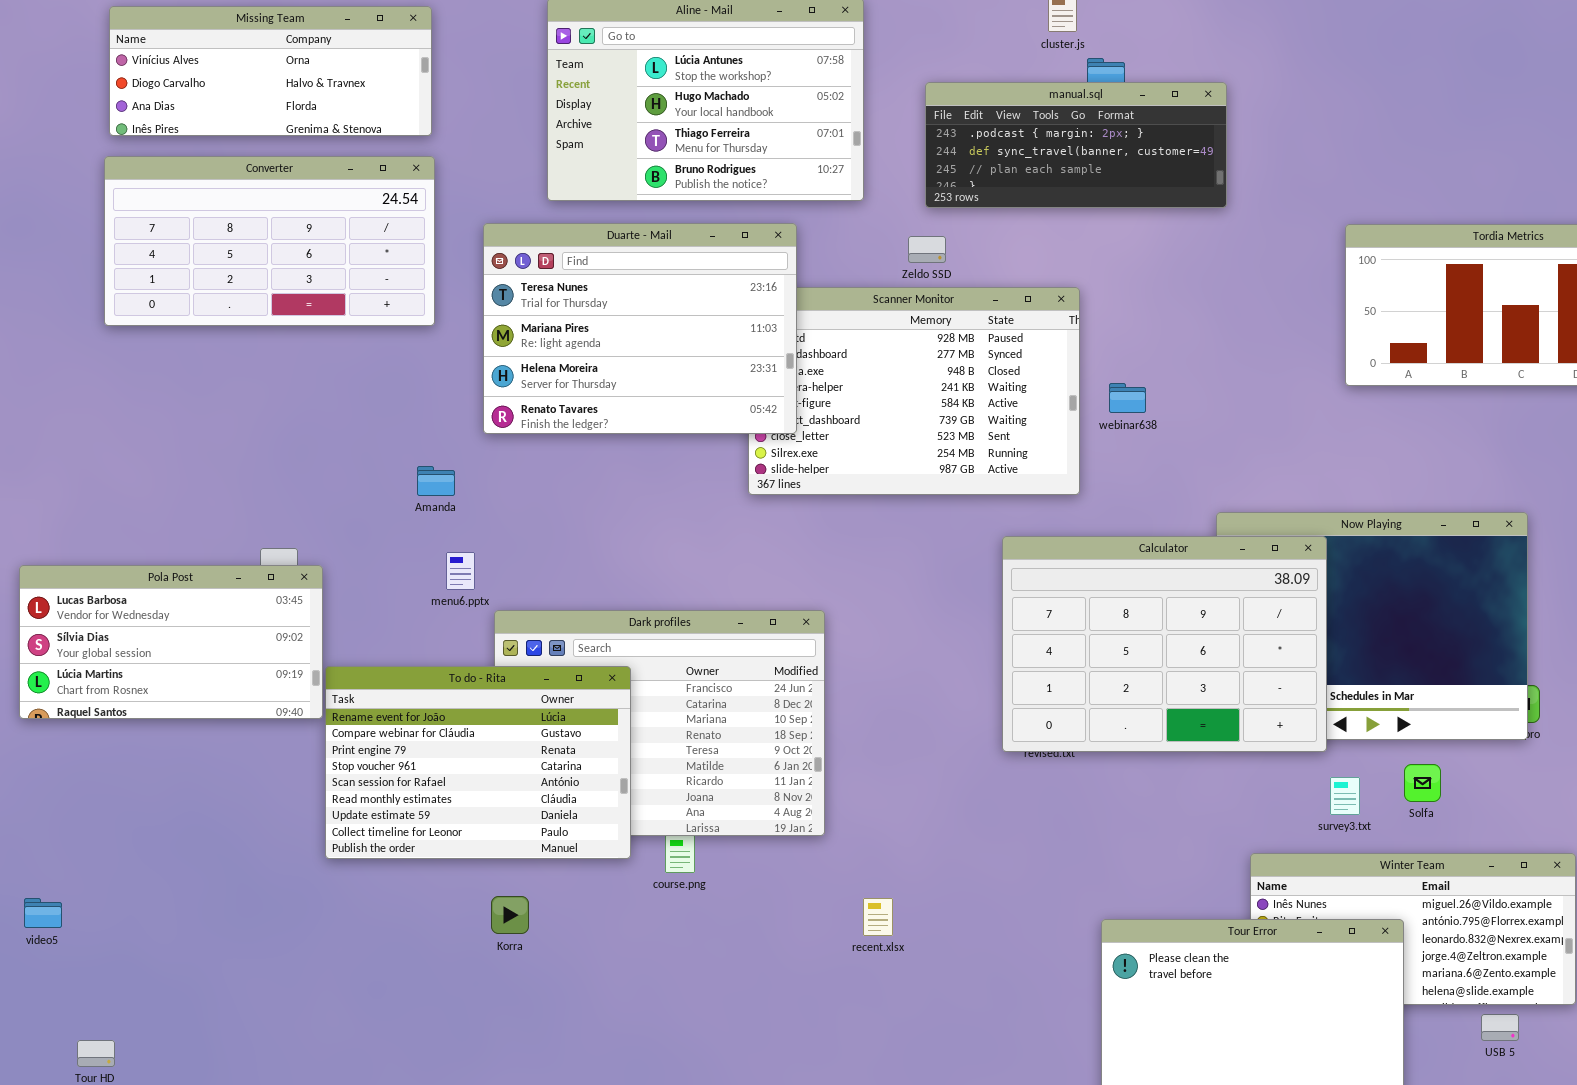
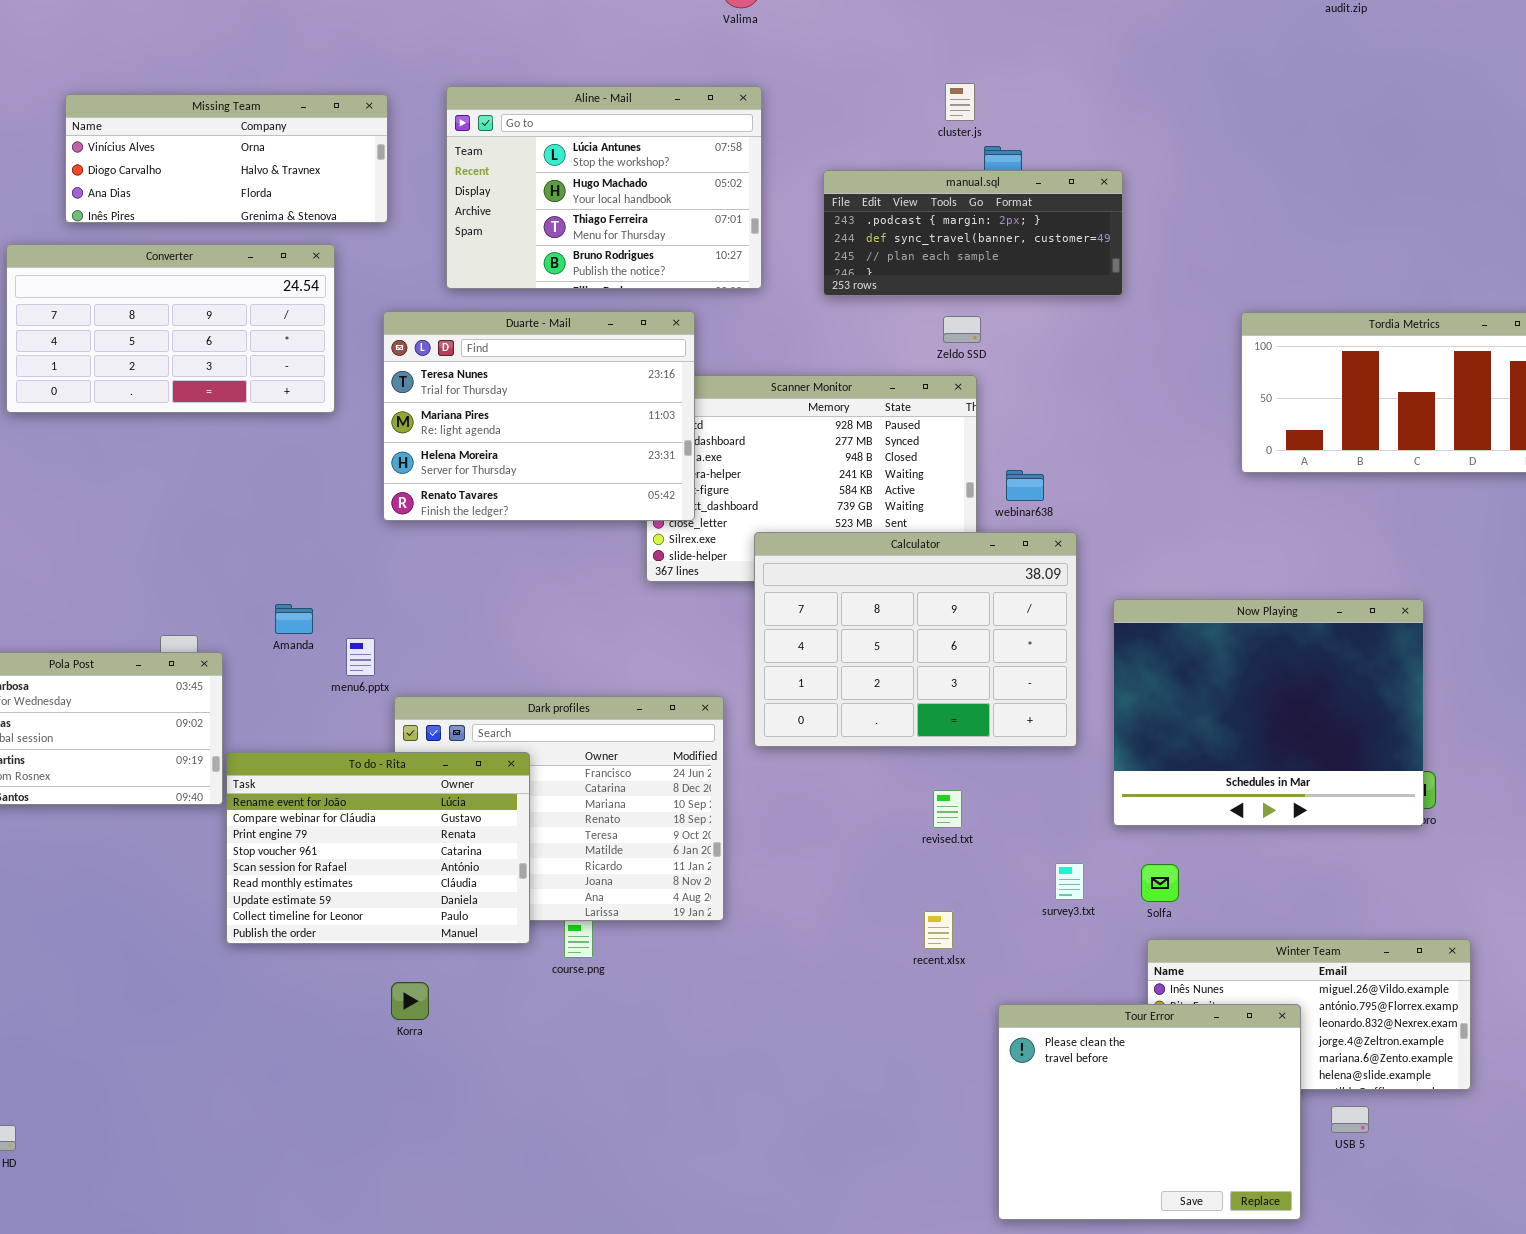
Missing Team: [109,6,432,136] -> [65,94,388,223], moved
Zeldo SSD: [908,236,946,263] -> [943,316,981,343], moved
Amanda: [417,466,455,496] -> [275,604,313,634], moved
Calculator: [1002,536,1327,752] -> [754,532,1077,747], moved
Solfa: [1404,764,1441,802] -> [1141,864,1179,902], moved
survey3.txt: [1330,777,1360,815] -> [1055,863,1084,900], moved
recent.xlsx: [863,898,893,936] -> [924,911,953,949], moved
USB 5: [1481,1014,1519,1041] -> [1331,1106,1369,1133], moved

